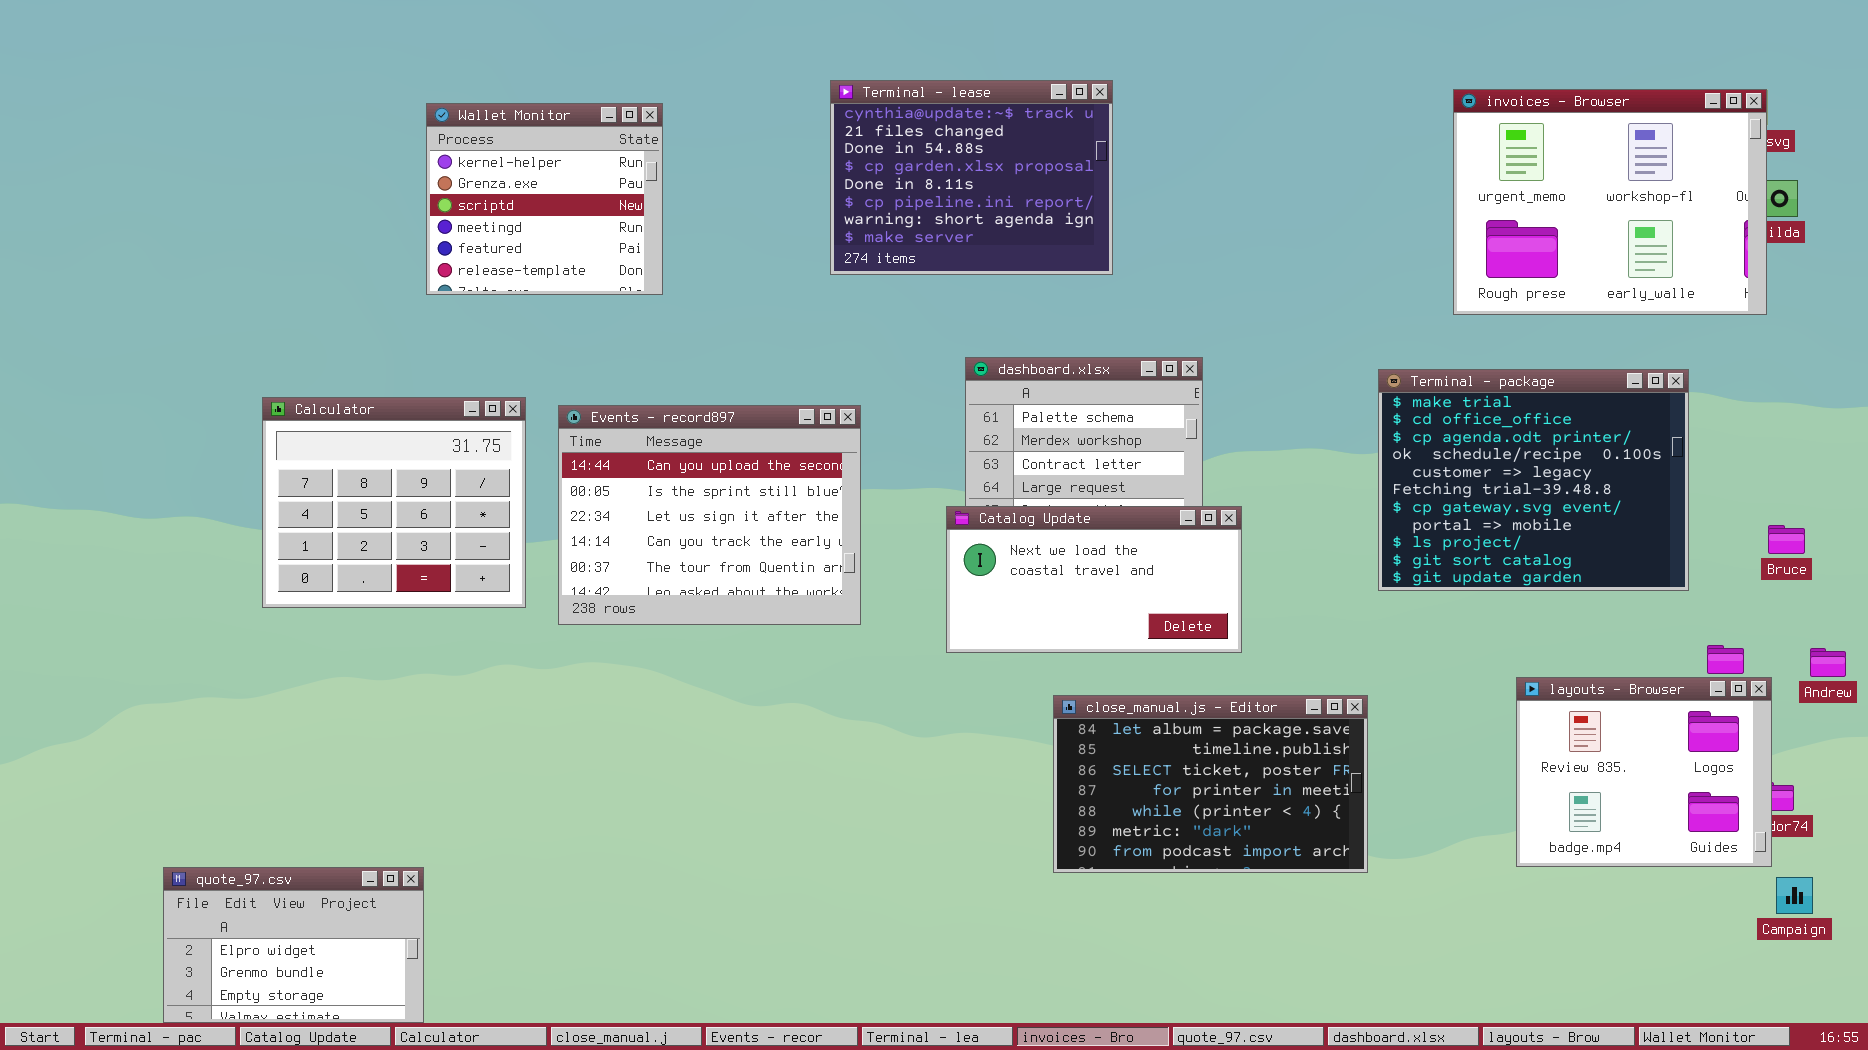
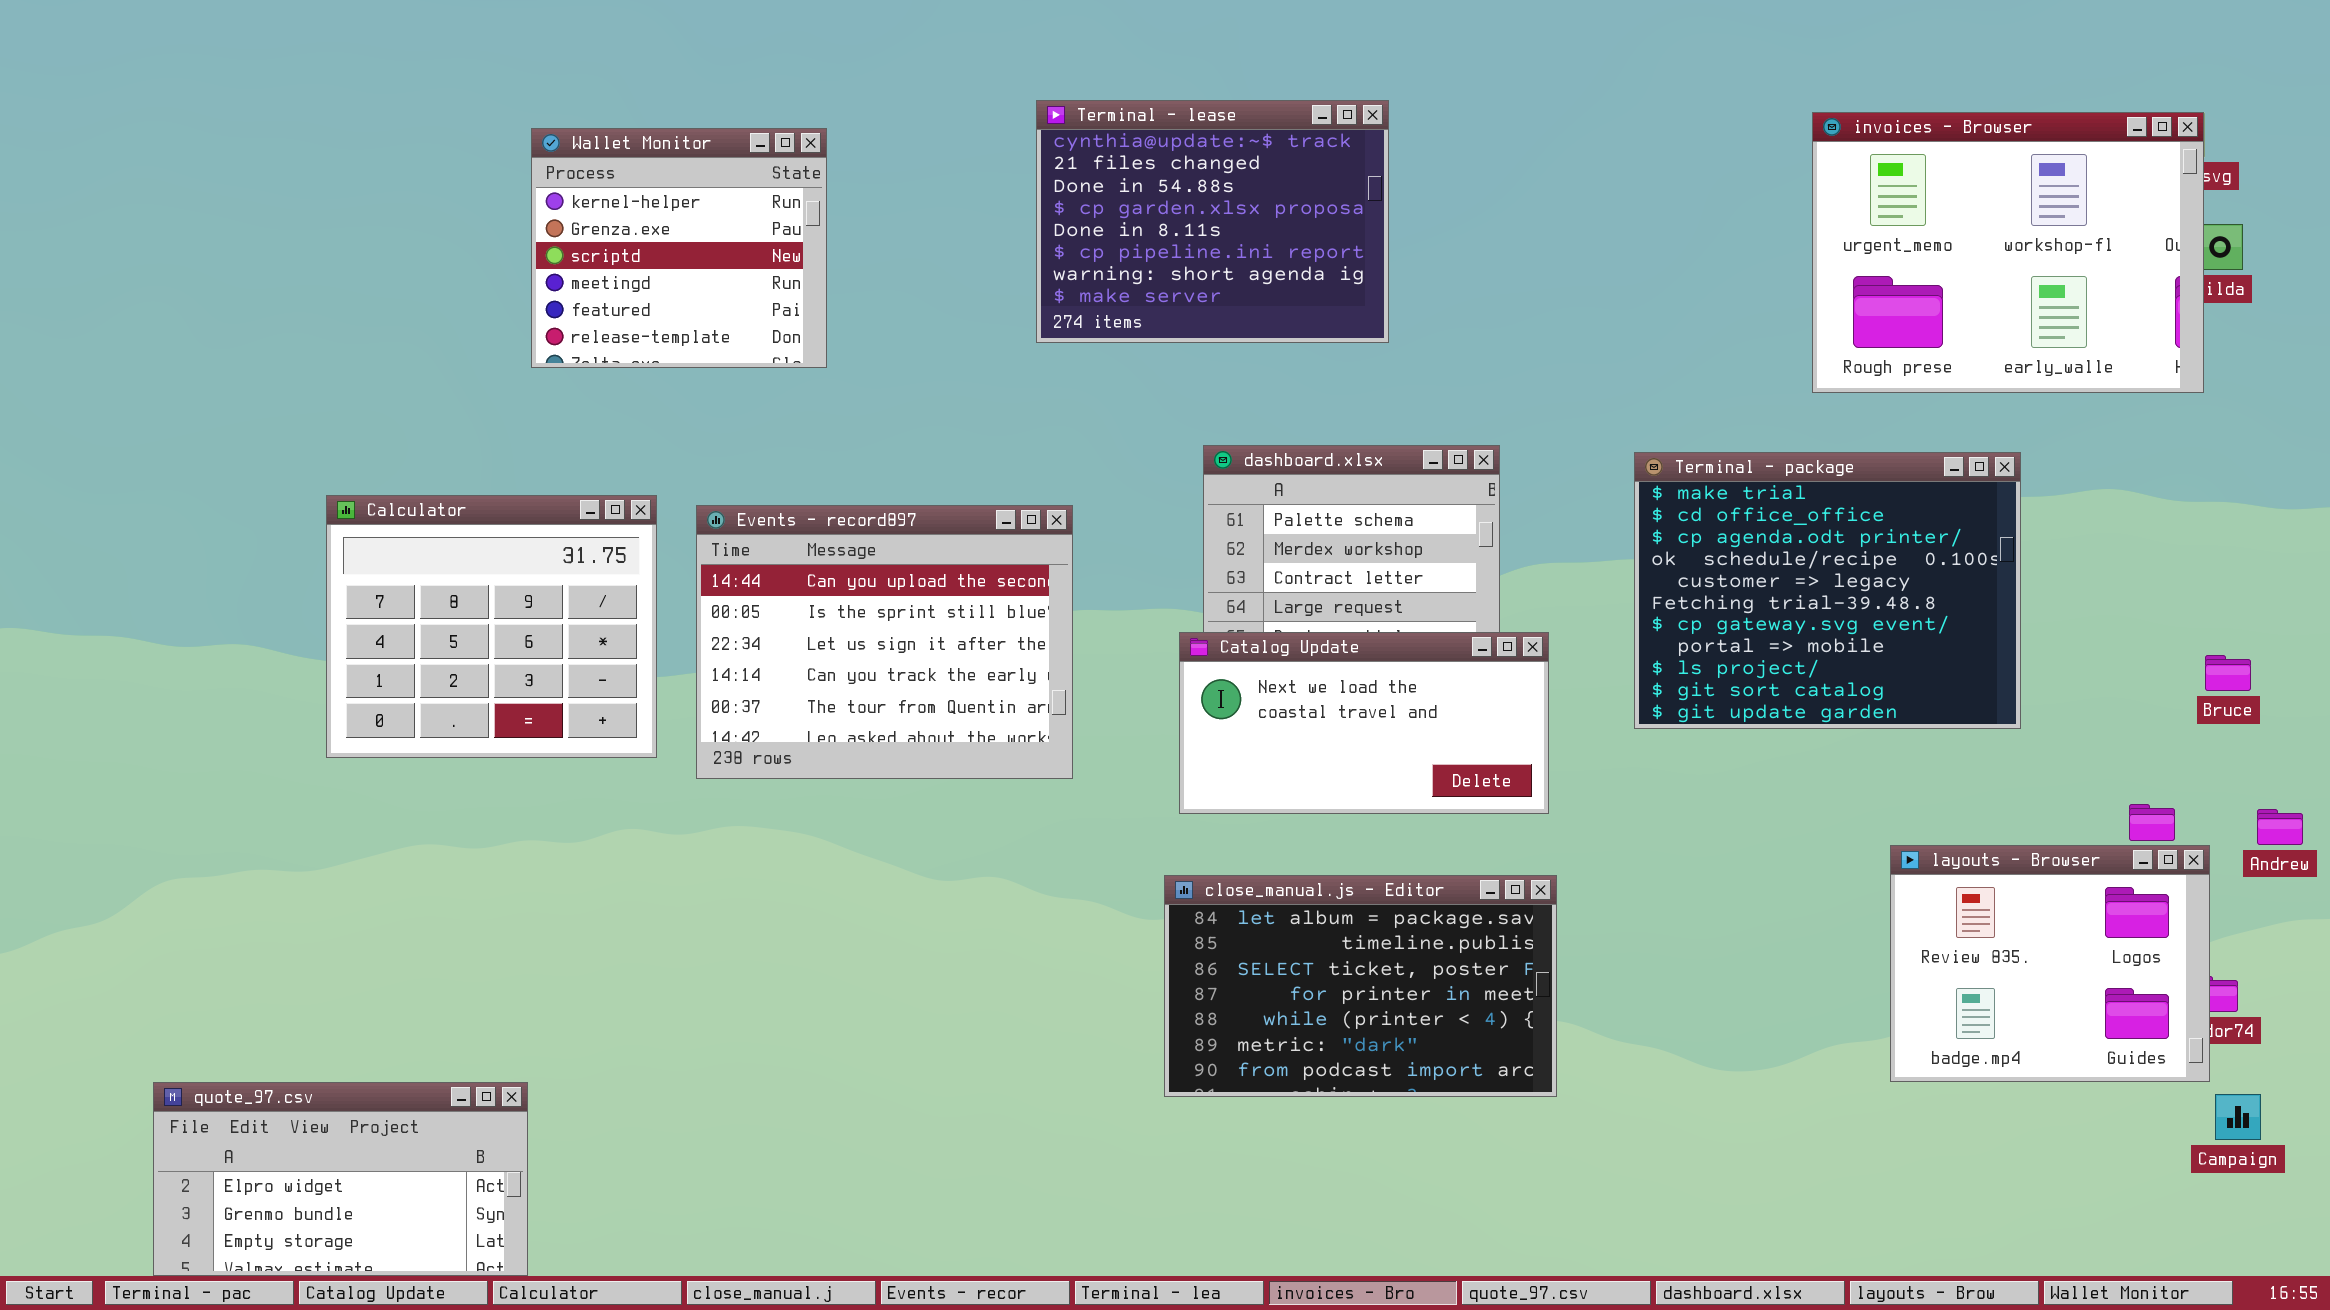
Terminal - package: [1378,369,1689,591] -> [1634,452,2021,729], moved
close_manual.js - Editor: [1053,695,1368,873] -> [1164,875,1557,1097], moved
quote_97.csv: [163,867,424,1023] -> [153,1082,528,1276], resized

